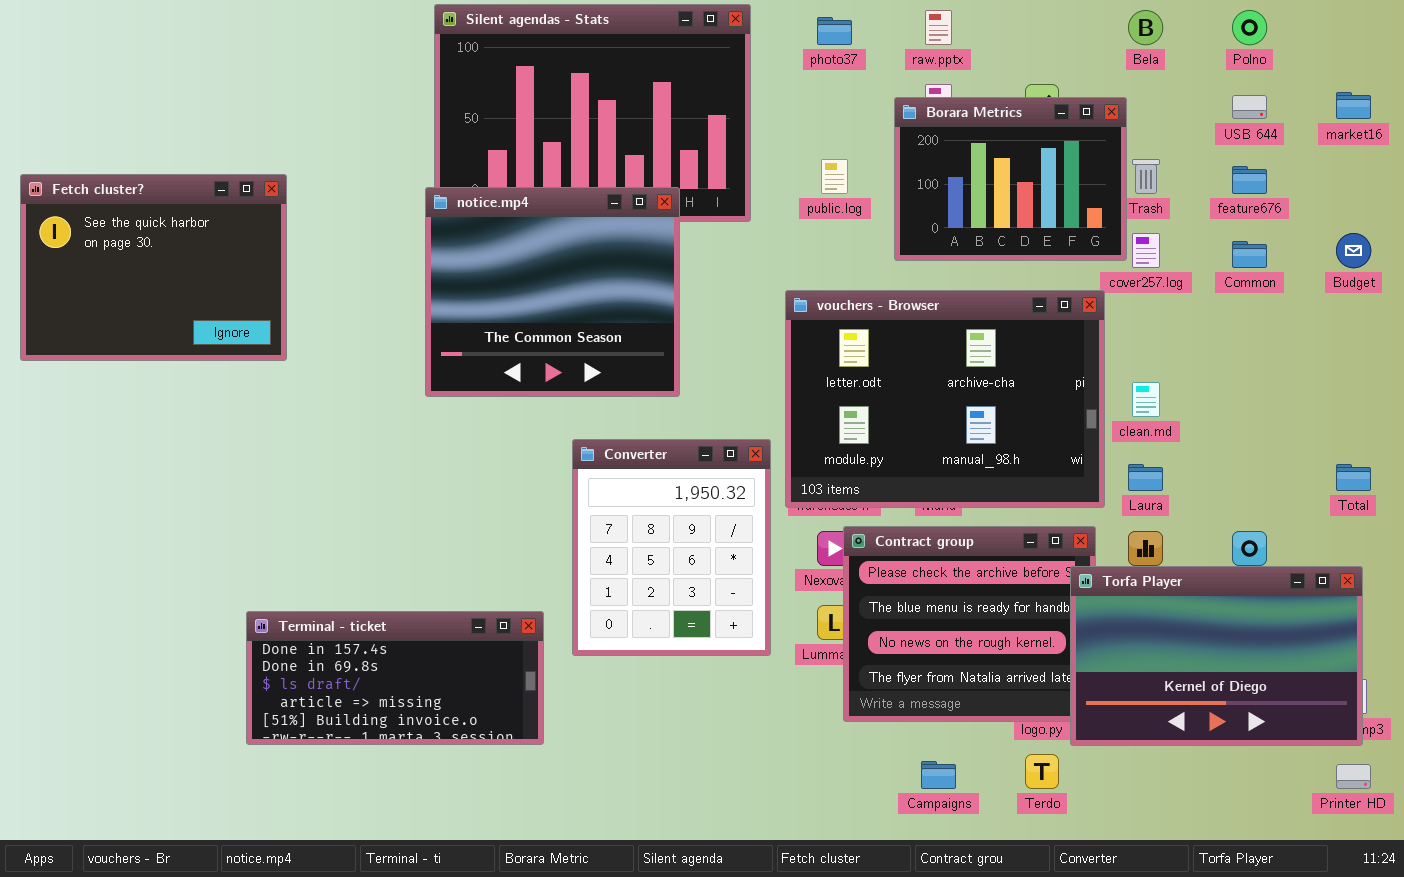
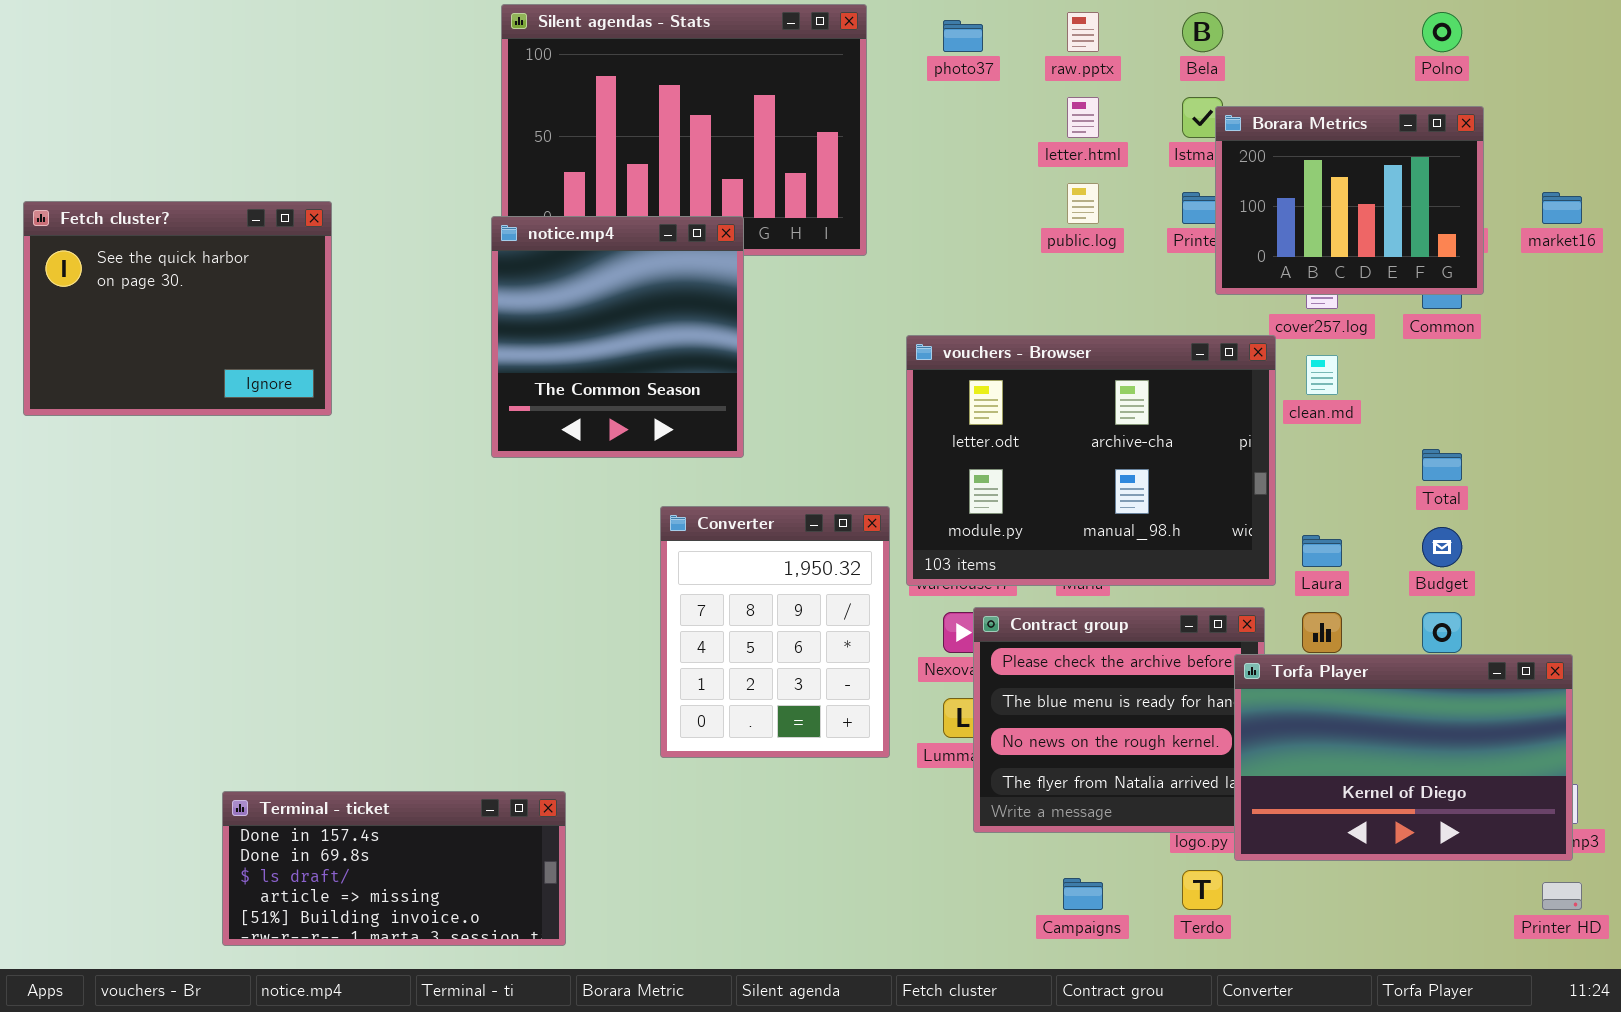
Bela: [1128,10,1163,45] -> [1182,12,1223,52], moved
market16: [1336,92,1371,119] -> [1542,192,1582,224], moved
Borara Metrics: [894,97,1127,261] -> [1215,106,1484,295], moved
public.log: [821,159,848,194] -> [1067,183,1099,224], moved
notice.mp4: [425,187,680,397] -> [491,216,744,458], resized
Budget: [1336,233,1371,268] -> [1422,527,1462,567], moved
clean.md: [1132,382,1160,417] -> [1306,355,1338,395], moved
Total: [1336,464,1371,491] -> [1422,449,1462,481], moved
Terminal - ticket: [246,611,544,745] -> [222,791,566,946], moved

